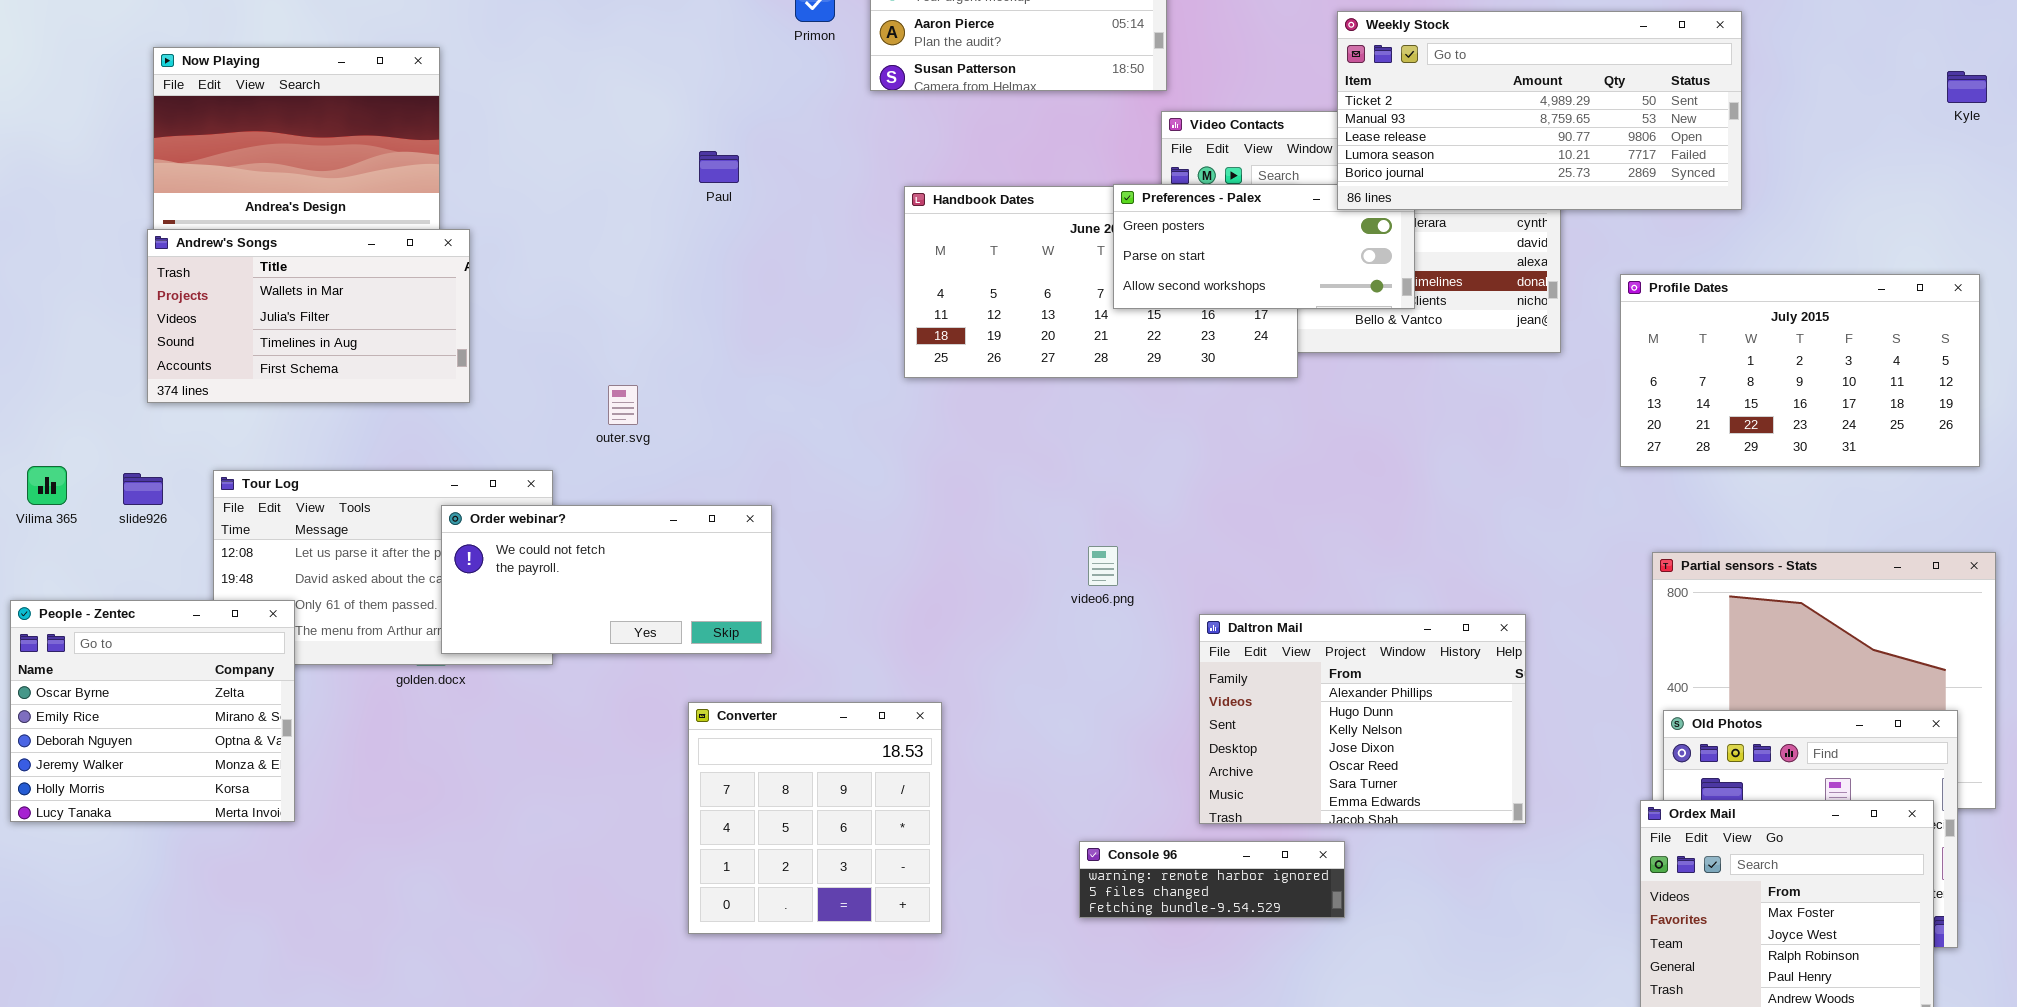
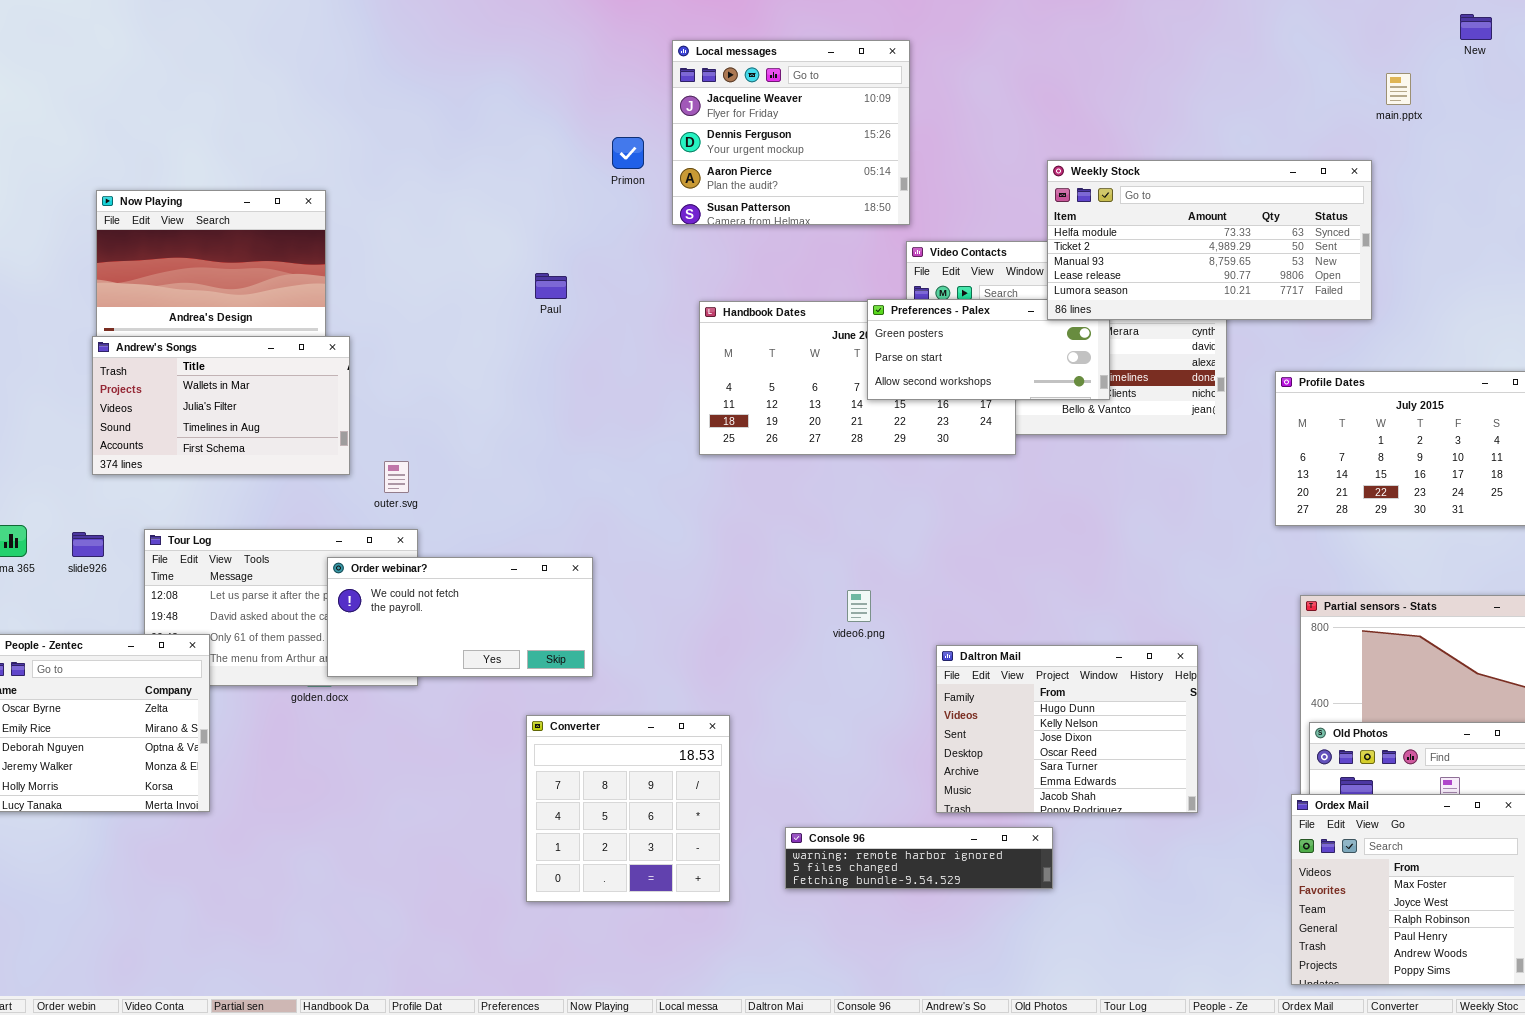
Weekly Stock: [1337,11,1742,210] -> [1047,160,1372,320], scrolled up 1 row
outer.svg: [608,385,638,425] -> [384,461,409,493], moved
Daltron Mail: [1199,614,1526,824] -> [936,645,1198,813], scrolled down 1 row
Console 96: [1079,841,1345,918] -> [785,827,1053,889], resized

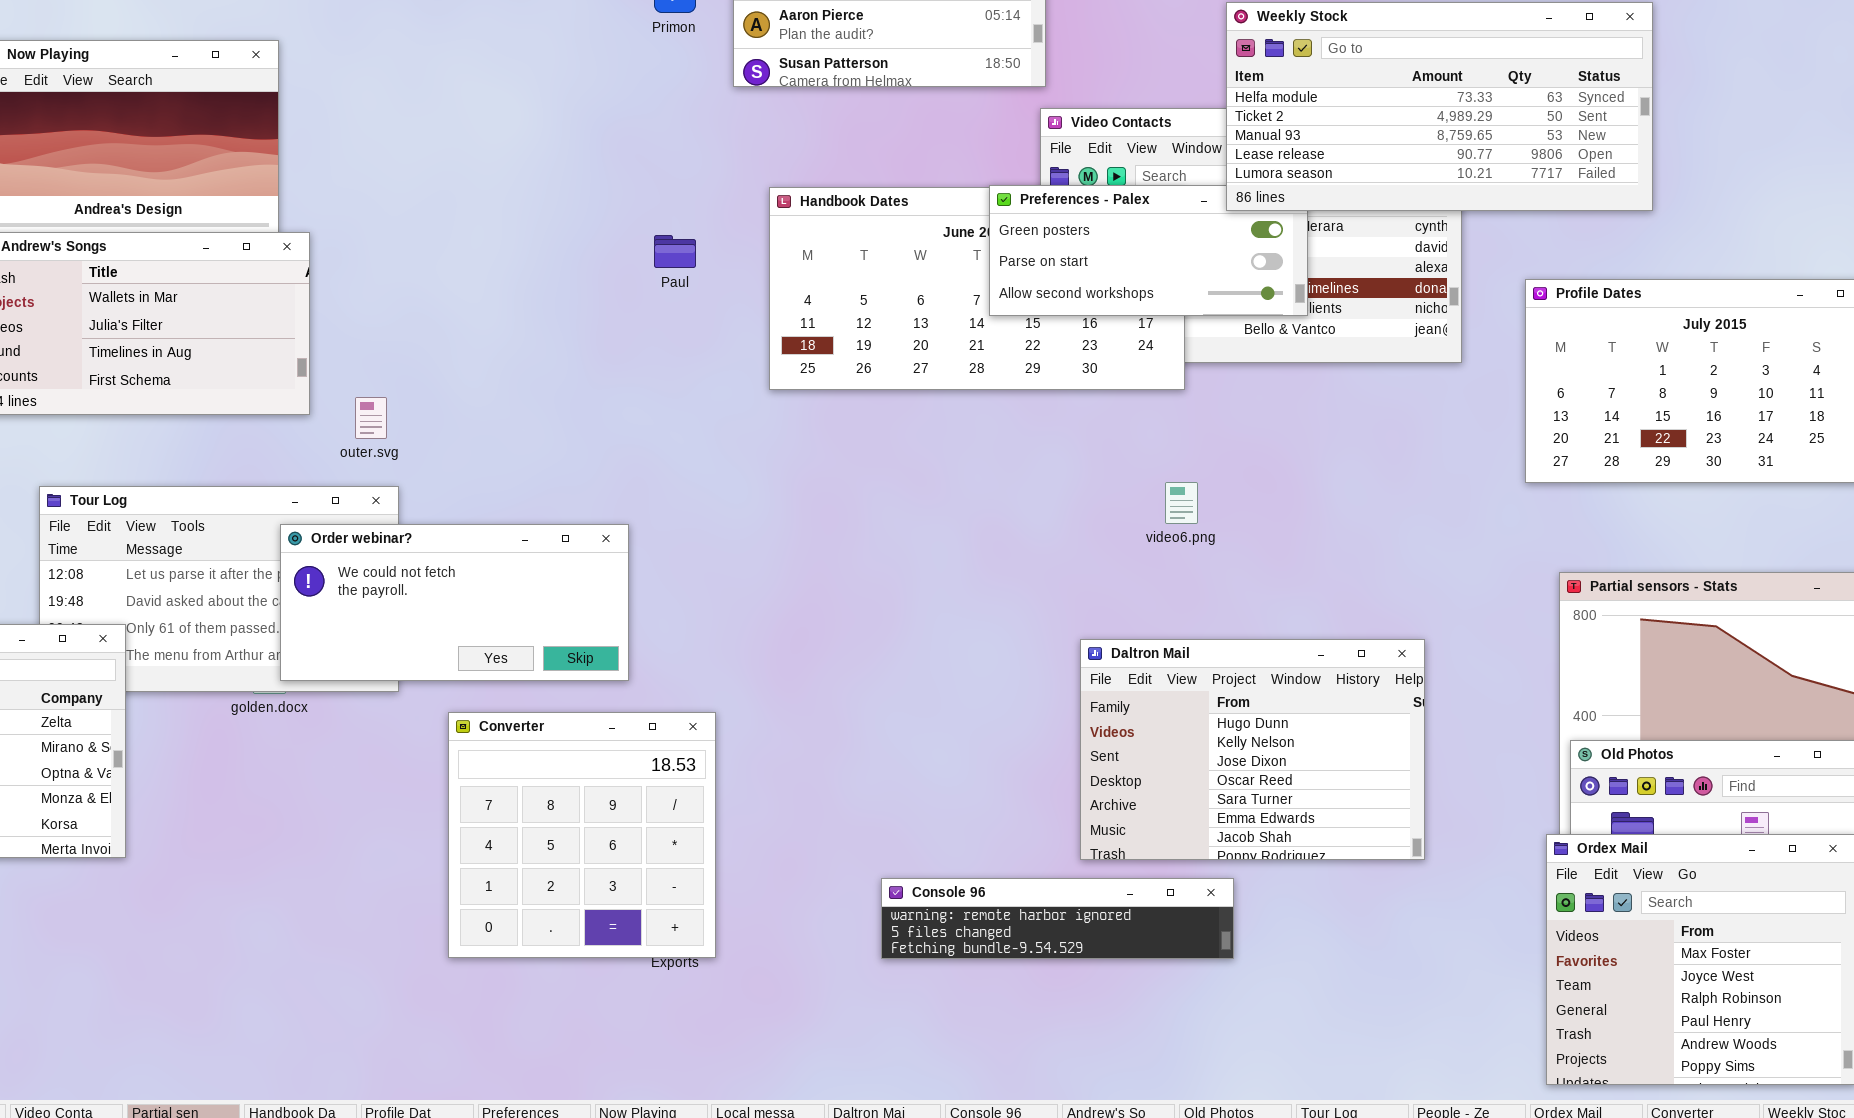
Paul: [535,273,567,299] -> [654,235,696,268], moved
video6.png: [847,590,871,622] -> [1165,482,1198,524], moved
Converter: [526,715,730,902] -> [448,712,716,958], moved

